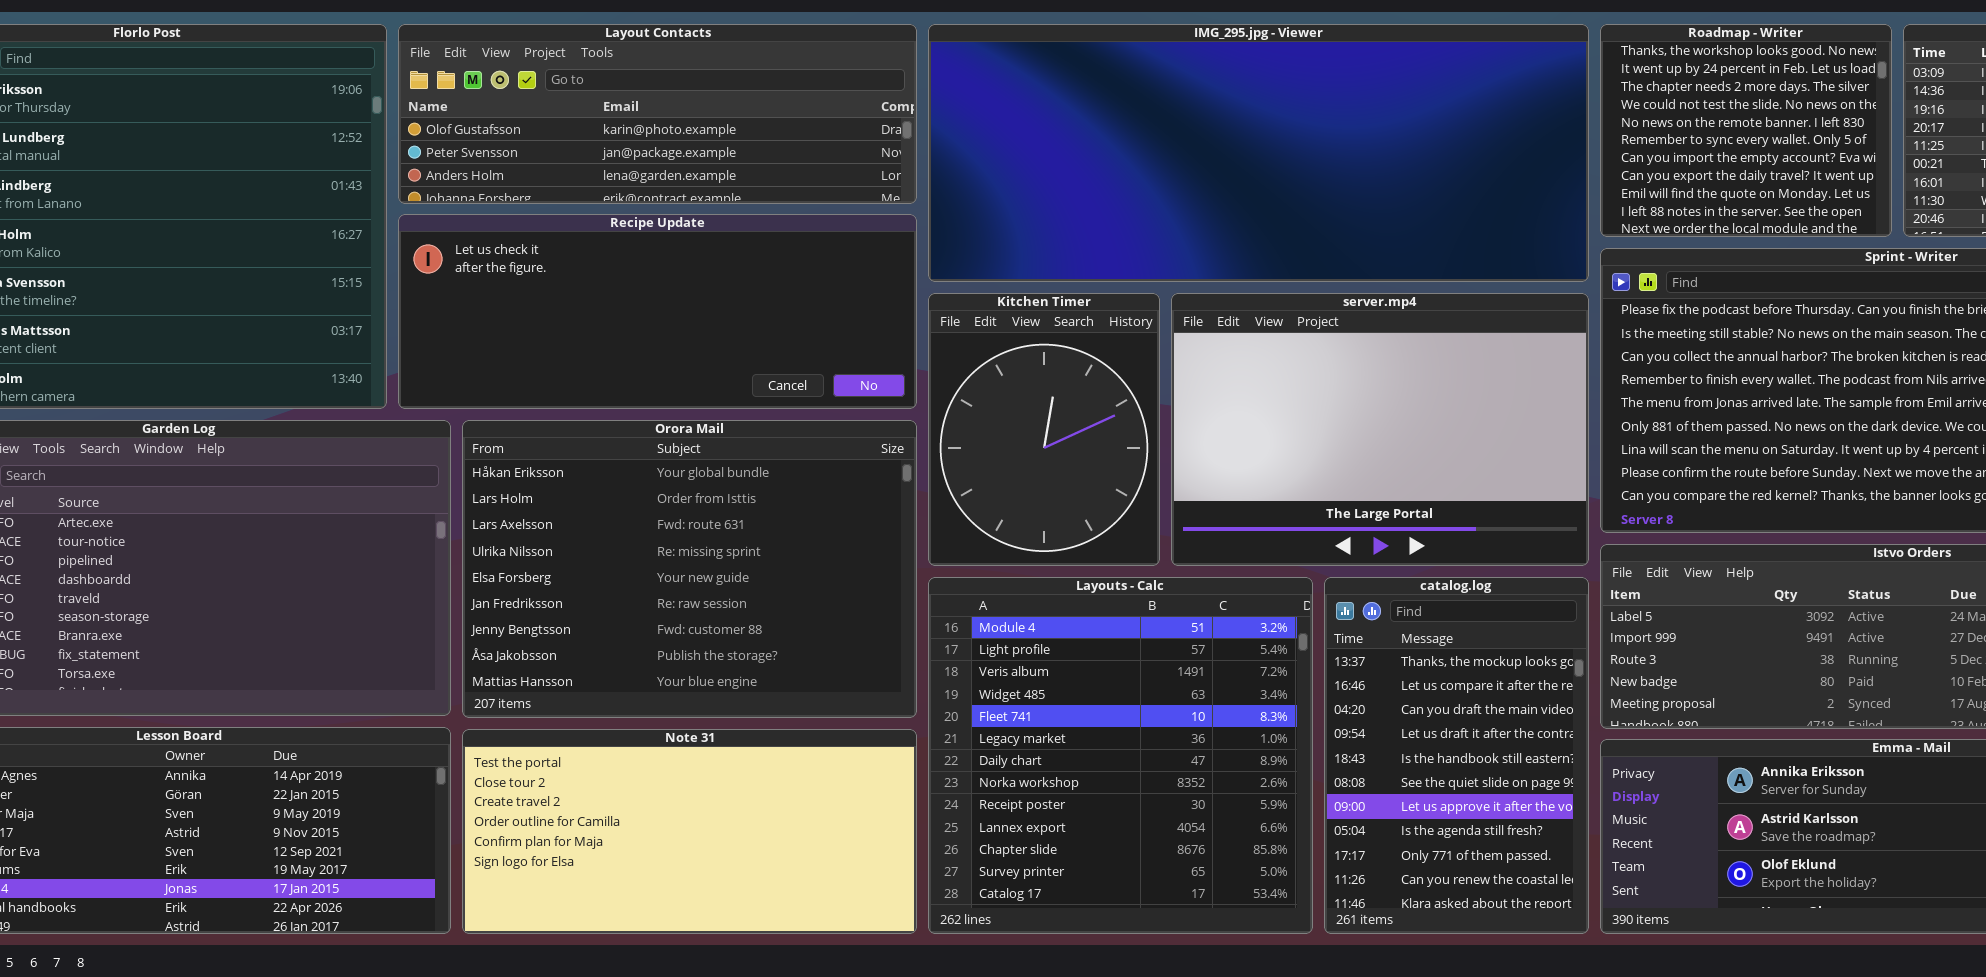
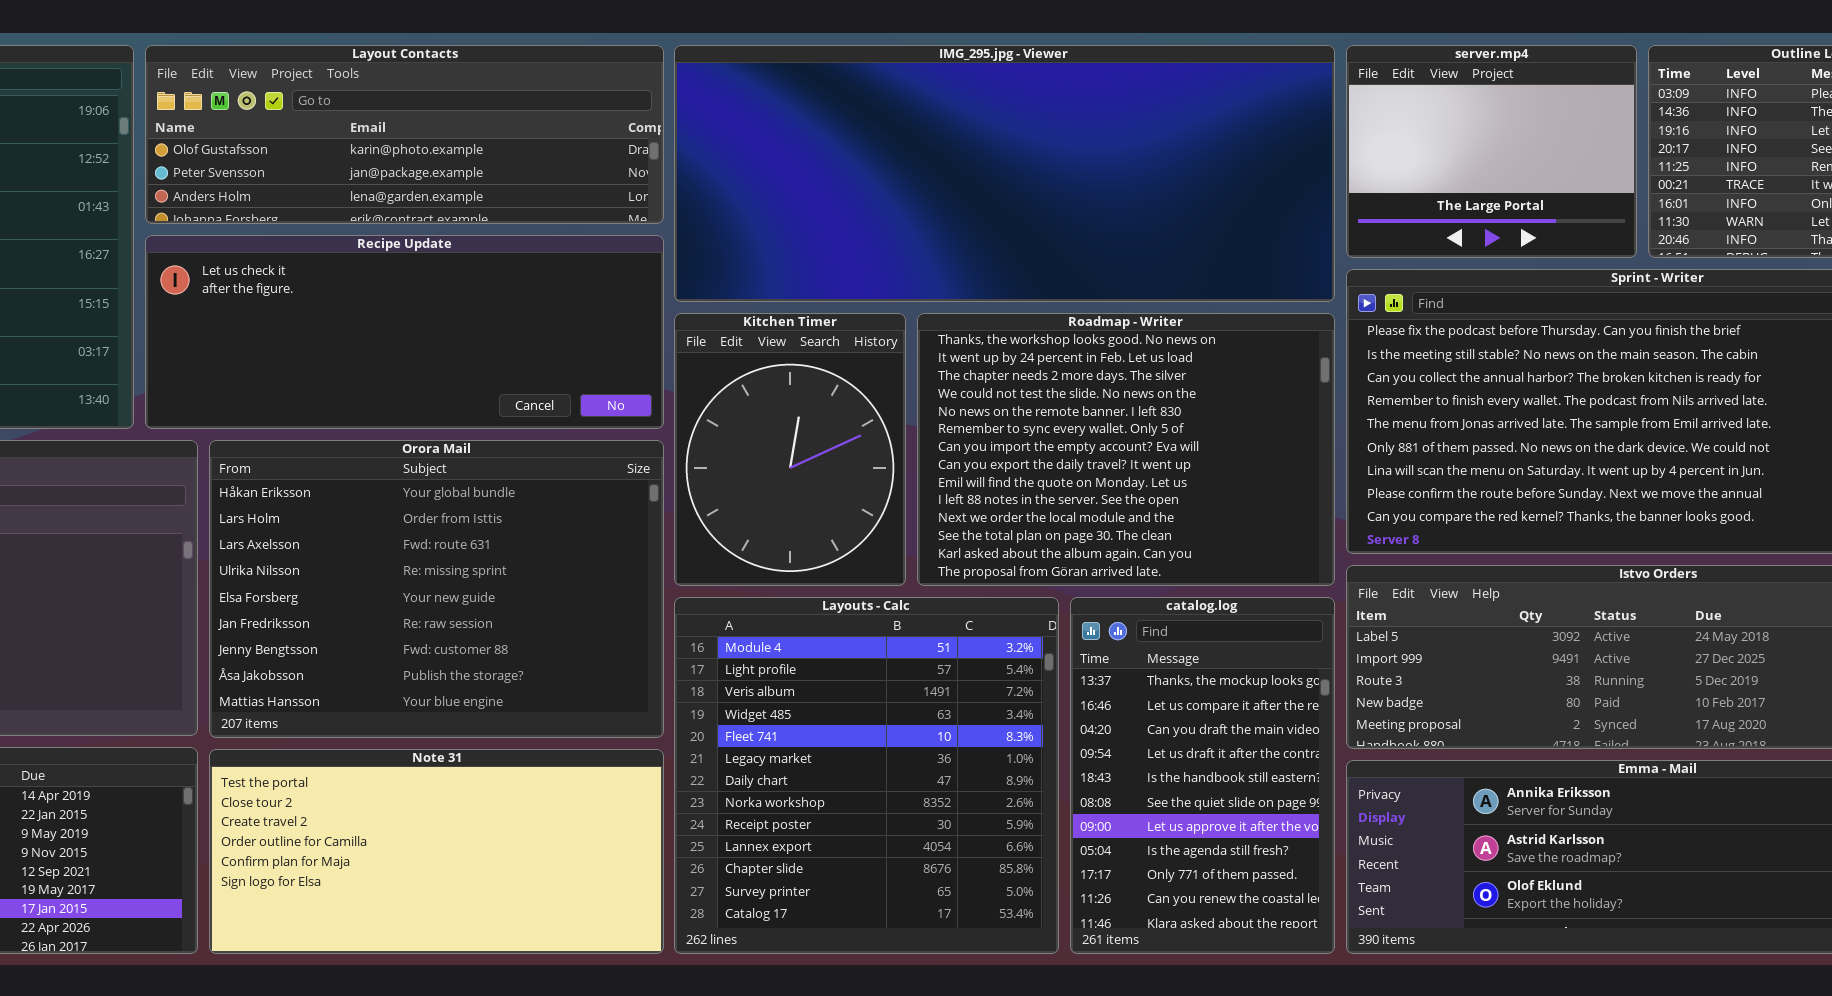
Roadmap - Writer: [1600,24,1892,237] -> [917,313,1335,586], moved, resized
server.mp4: [1171,293,1589,566] -> [1346,45,1637,258], moved, resized

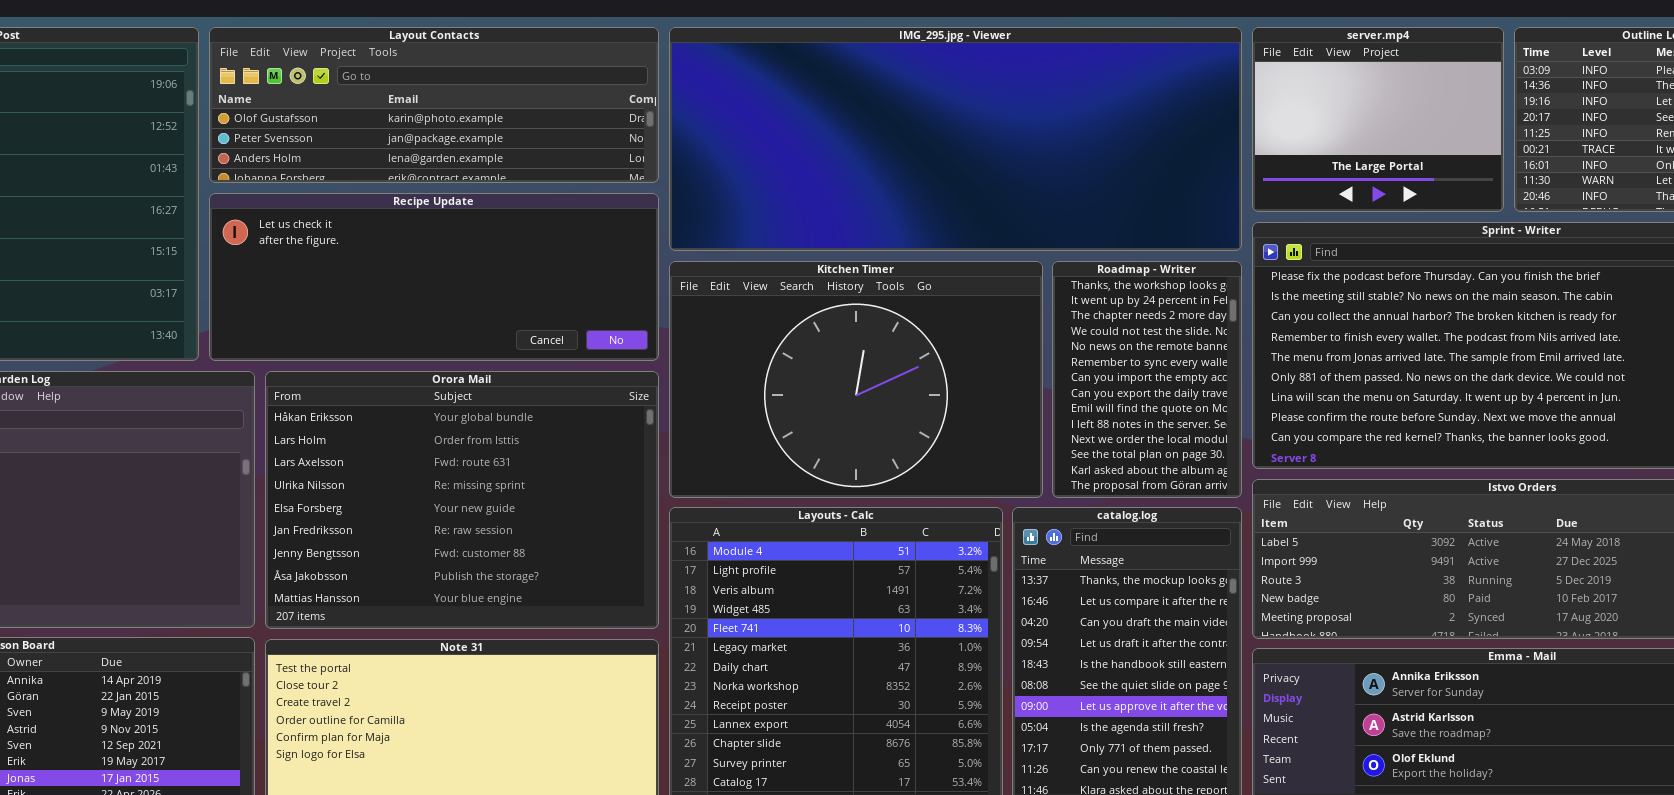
Kitchen Timer: [674,313,906,586] -> [669,261,1043,498], resized
Roadmap - Writer: [917,313,1335,586] -> [1052,261,1242,498], resized

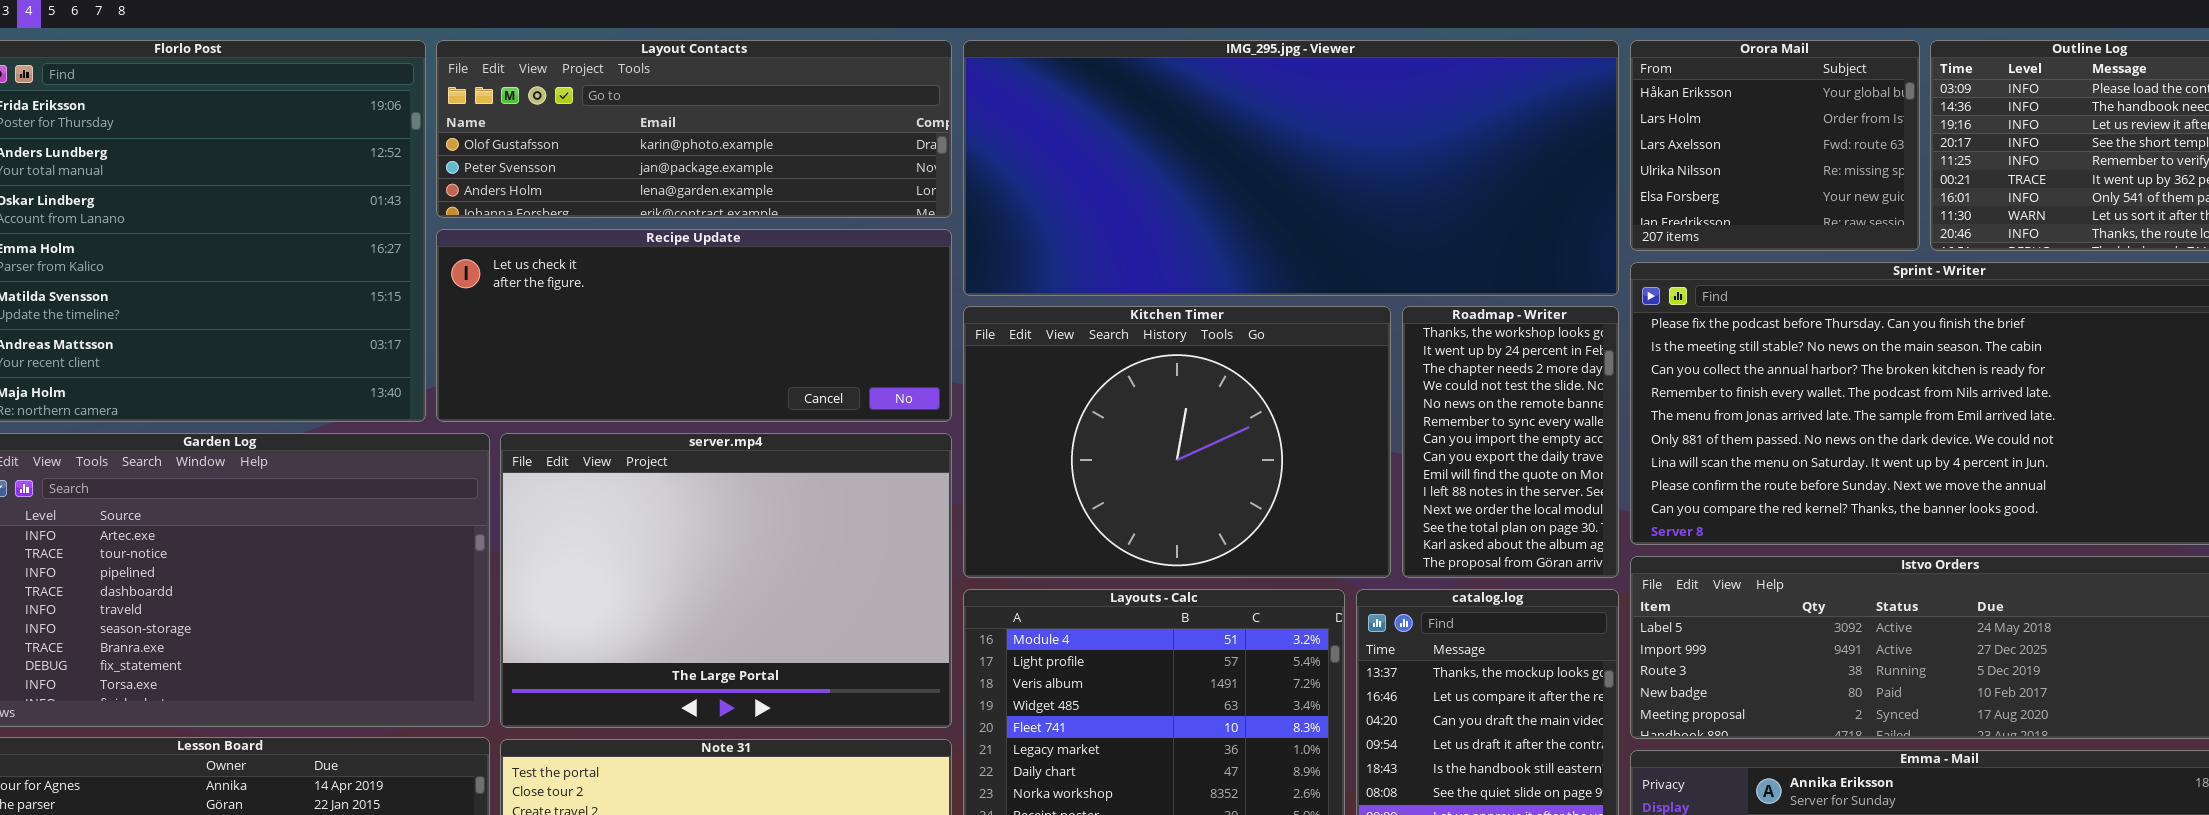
server.mp4: [1252,27,1504,212] -> [500,433,952,728], moved, resized
Orora Mail: [265,371,659,629] -> [1630,40,1920,251], moved, resized

